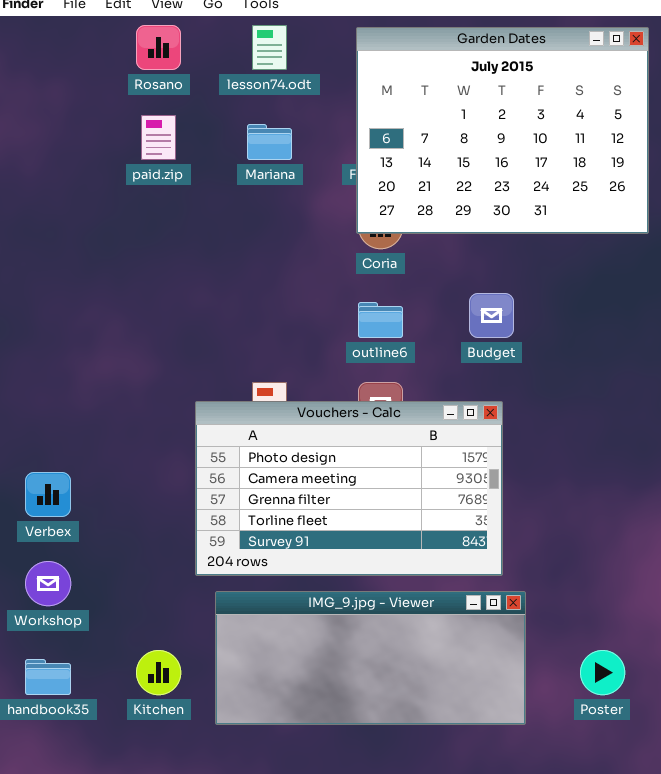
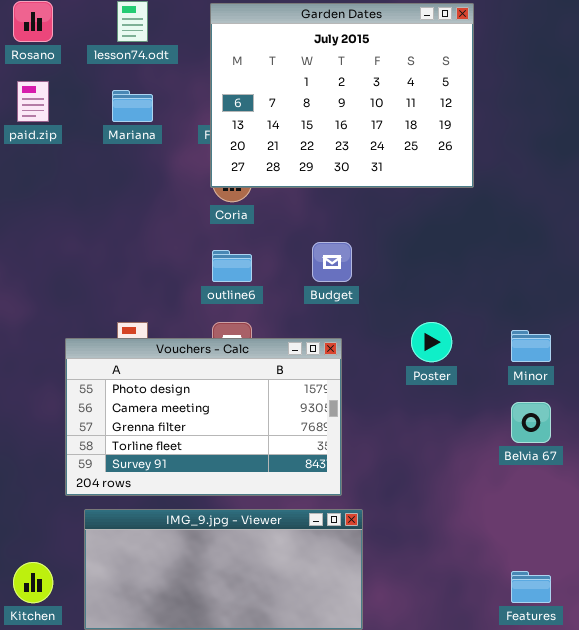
Poster: [580,650,625,695] -> [411,322,452,362], moved

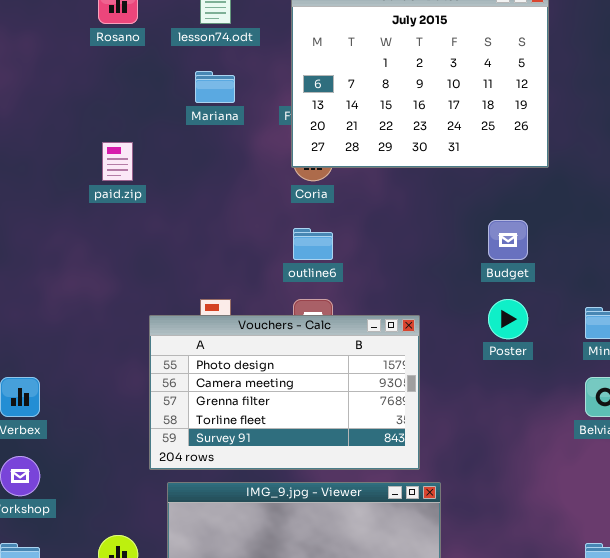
paid.zip: [17,81,49,122] -> [102,142,133,181], moved
Budget: [312,242,352,282] -> [488,220,528,260], moved

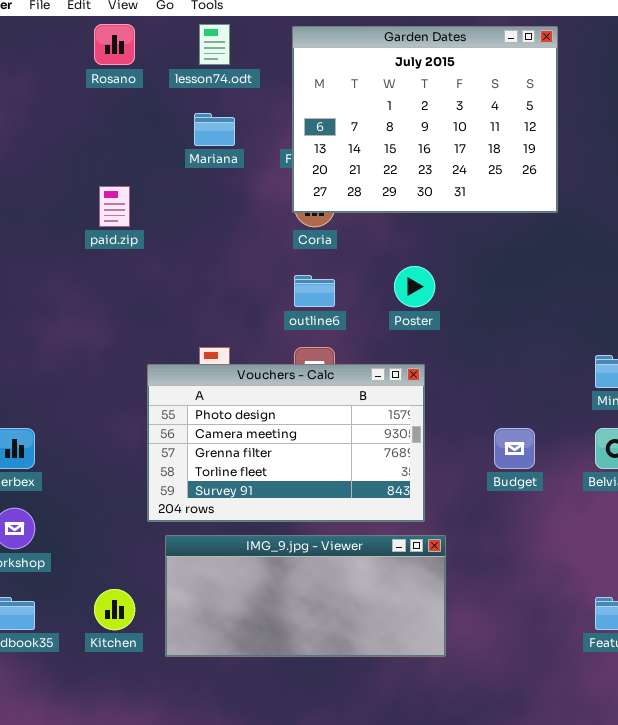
Budget: [488,220,528,260] -> [494,428,535,469], moved
Poster: [488,299,528,339] -> [394,266,435,307], moved

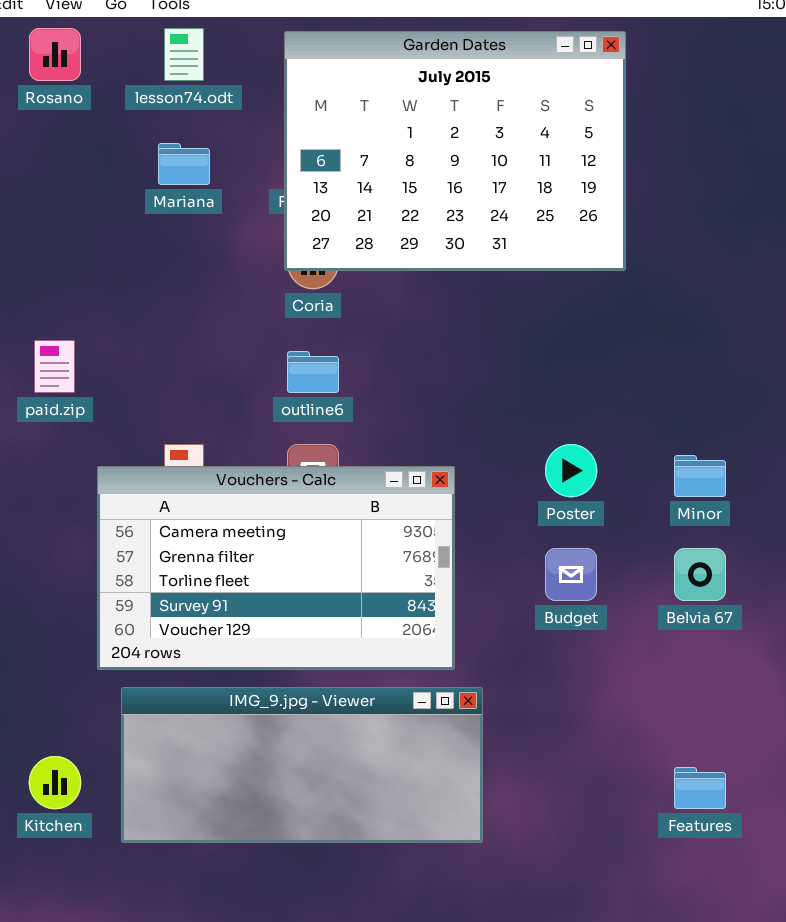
paid.zip: [99,186,130,227] -> [34,340,75,393], moved
Poster: [394,266,435,307] -> [545,444,597,497], moved
Vouchers - Calc: [147,364,425,522] -> [97,466,455,670], scrolled down 1 row

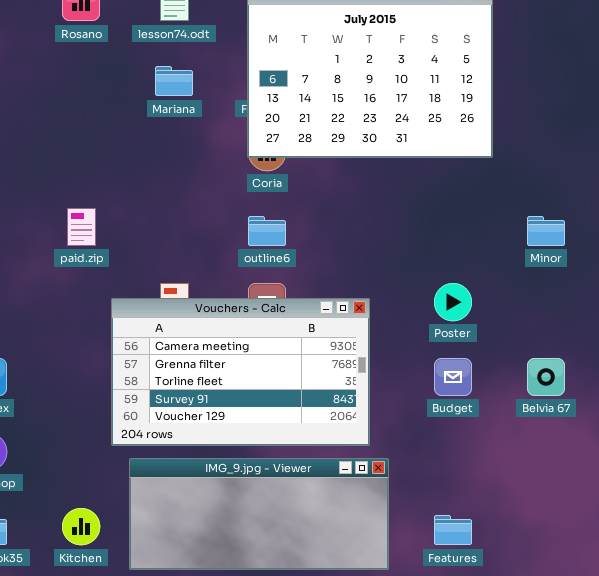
Minor: [674,455,726,497] -> [527,216,565,246], moved
Features: [674,767,726,809] -> [434,515,472,545], moved

